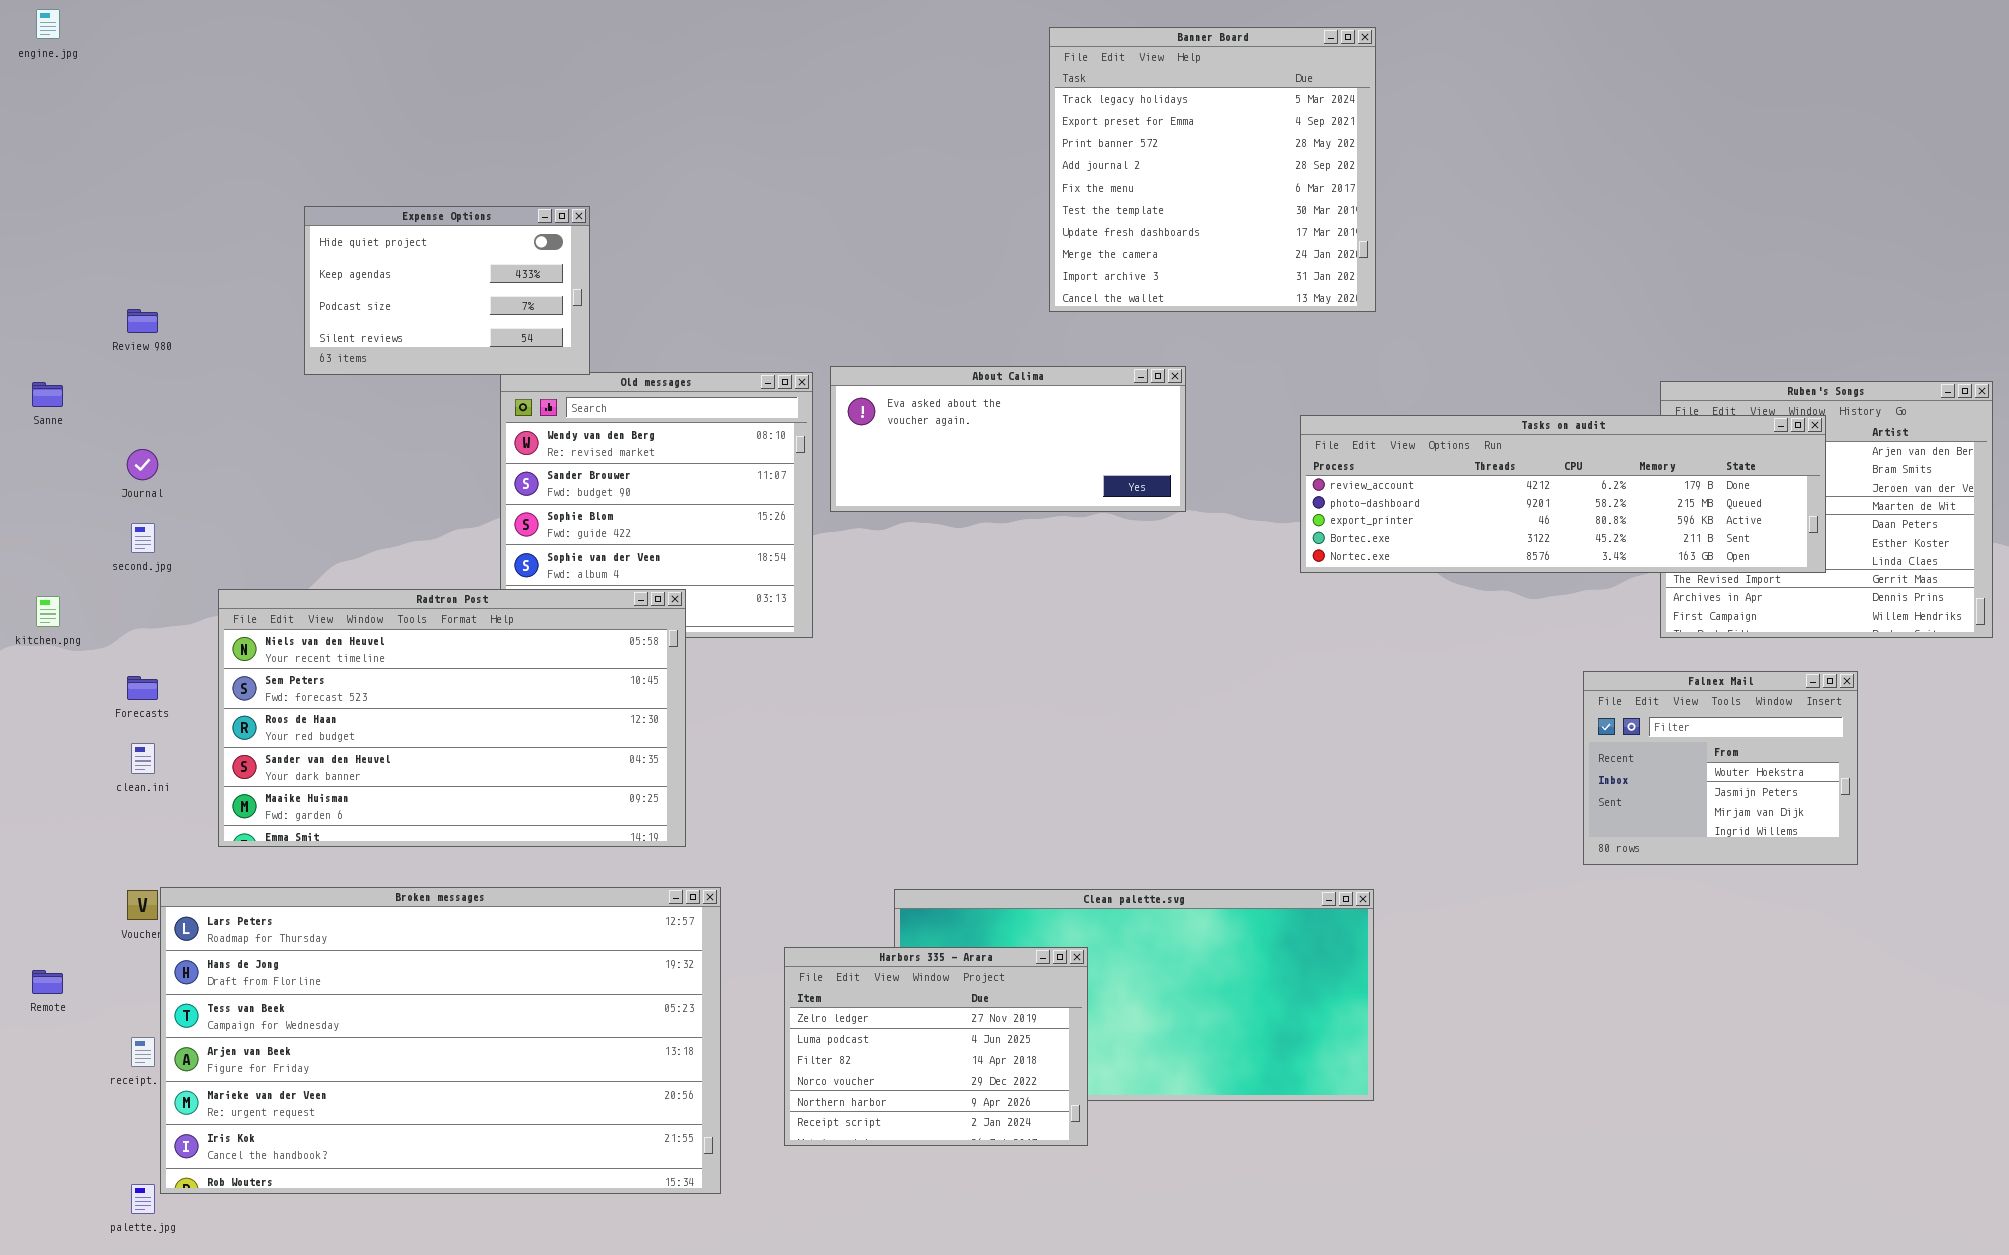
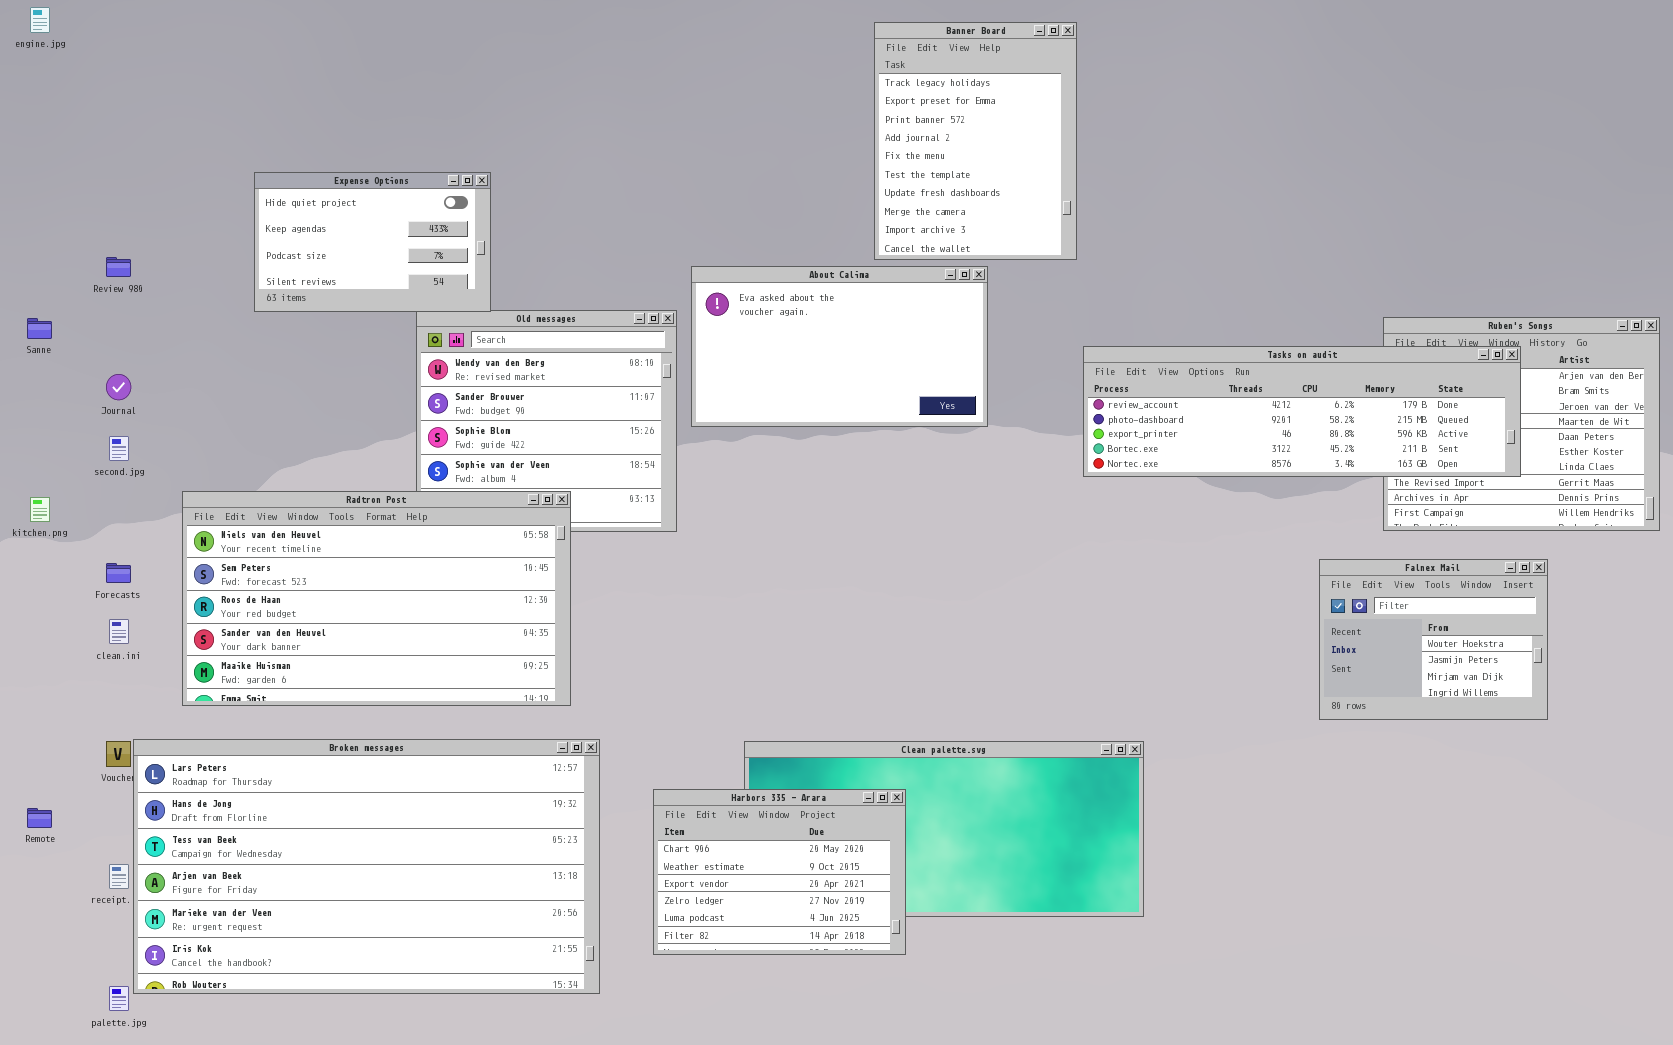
Banner Board: [1049,27,1376,312] -> [874,22,1077,260], resized
About Calima: [830,366,1186,512] -> [691,266,988,427], resized
Harbors 335 - Arara: [784,947,1088,1146] -> [653,789,906,955], scrolled up 3 rows

